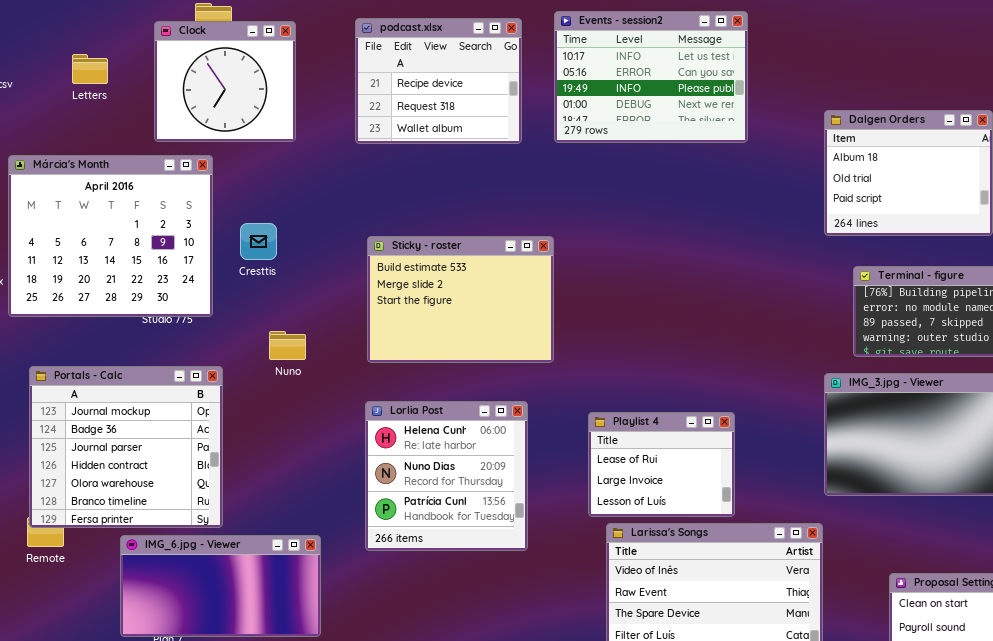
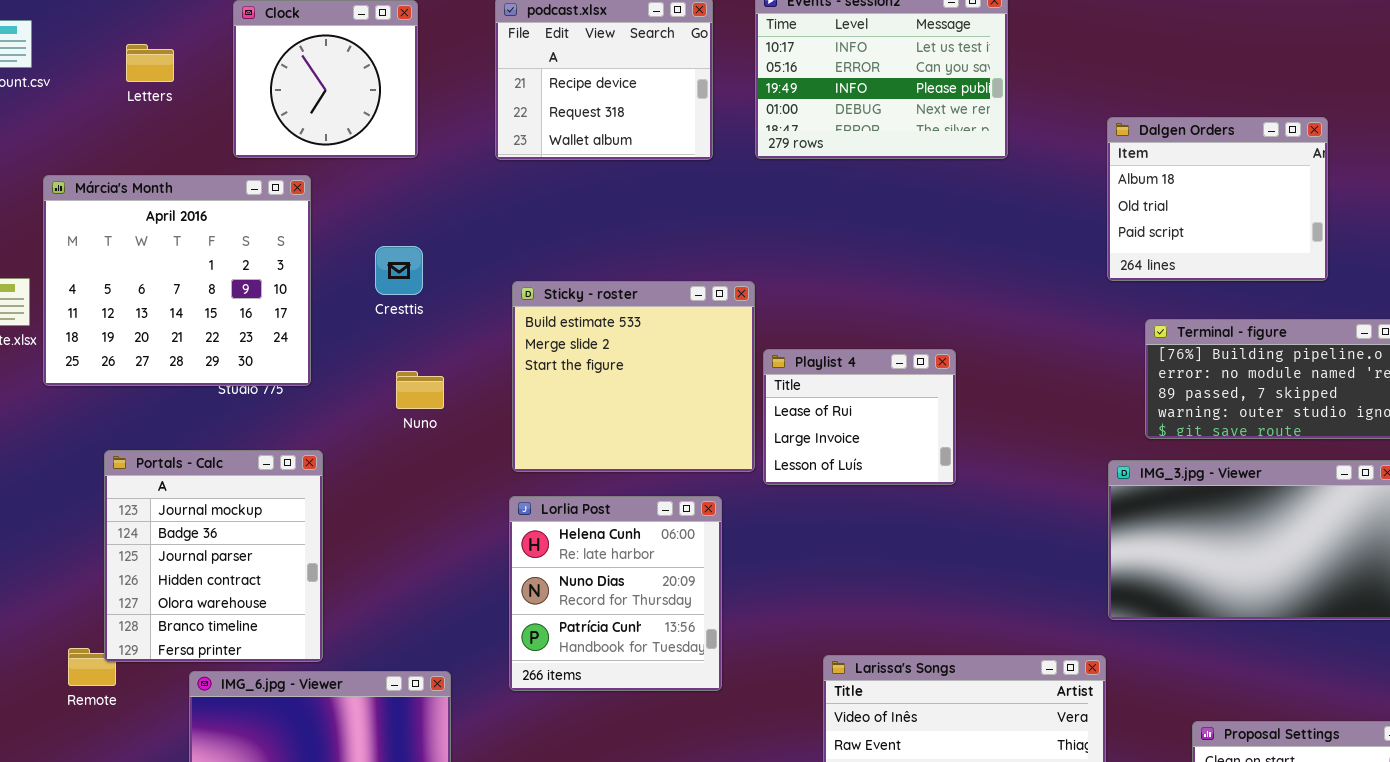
Cresttis: [240,223,277,260] -> [375,246,423,295], moved
Sticky - roster: [367,236,554,363] -> [512,281,755,472], resized
Nuno: [269,331,306,360] -> [396,371,444,409], moved
Portals - Calc: [29,366,223,528] -> [104,450,323,662], resized
Playlist 4: [588,412,735,517] -> [763,349,956,485], moved

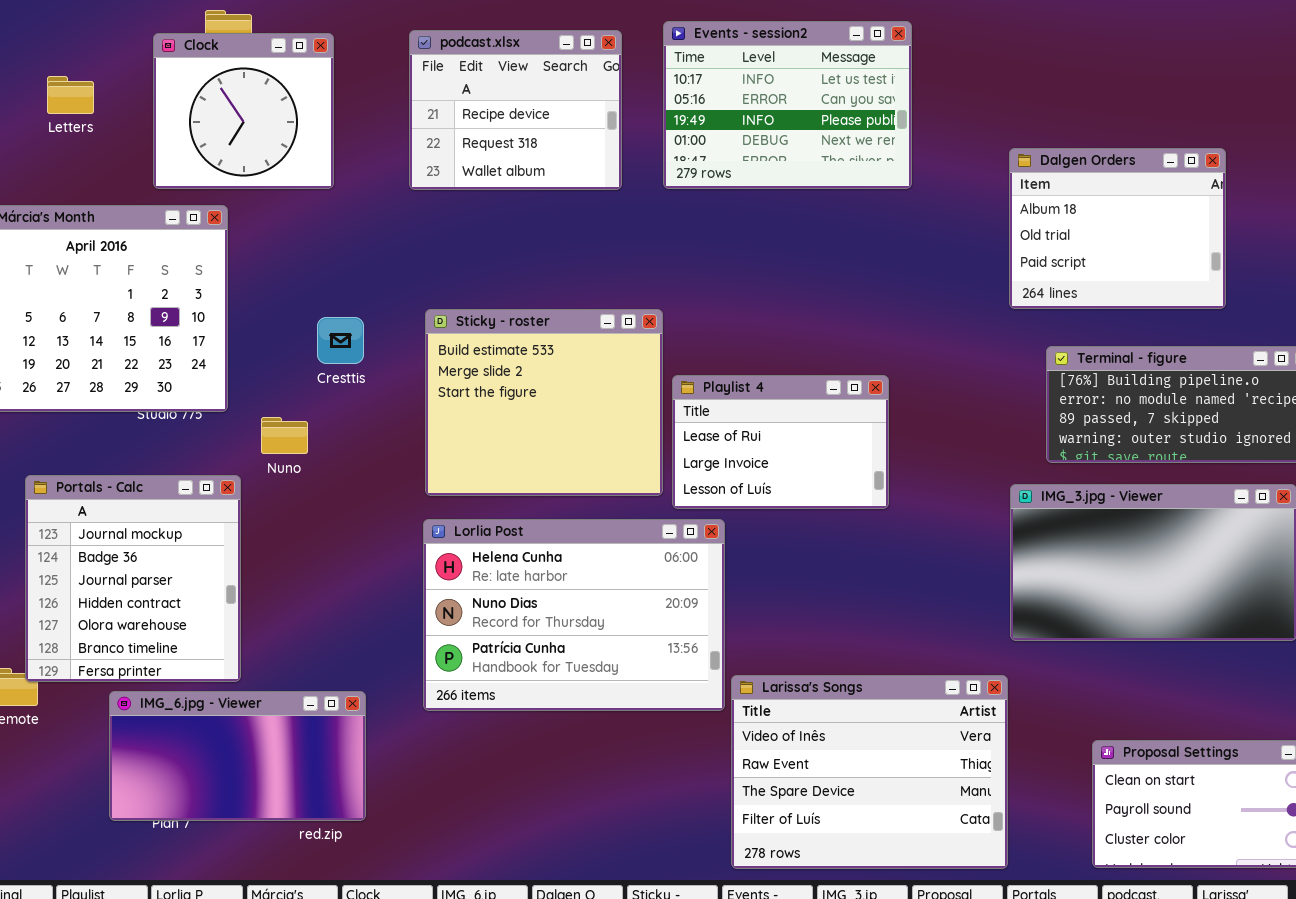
Cresttis: [375,246,423,295] -> [317,317,364,364], moved
Playlist 4: [763,349,956,485] -> [672,375,889,509], resized
Nuno: [396,371,444,409] -> [261,417,308,454], moved
Lorlia Post: [509,496,722,691] -> [423,519,725,711], resized

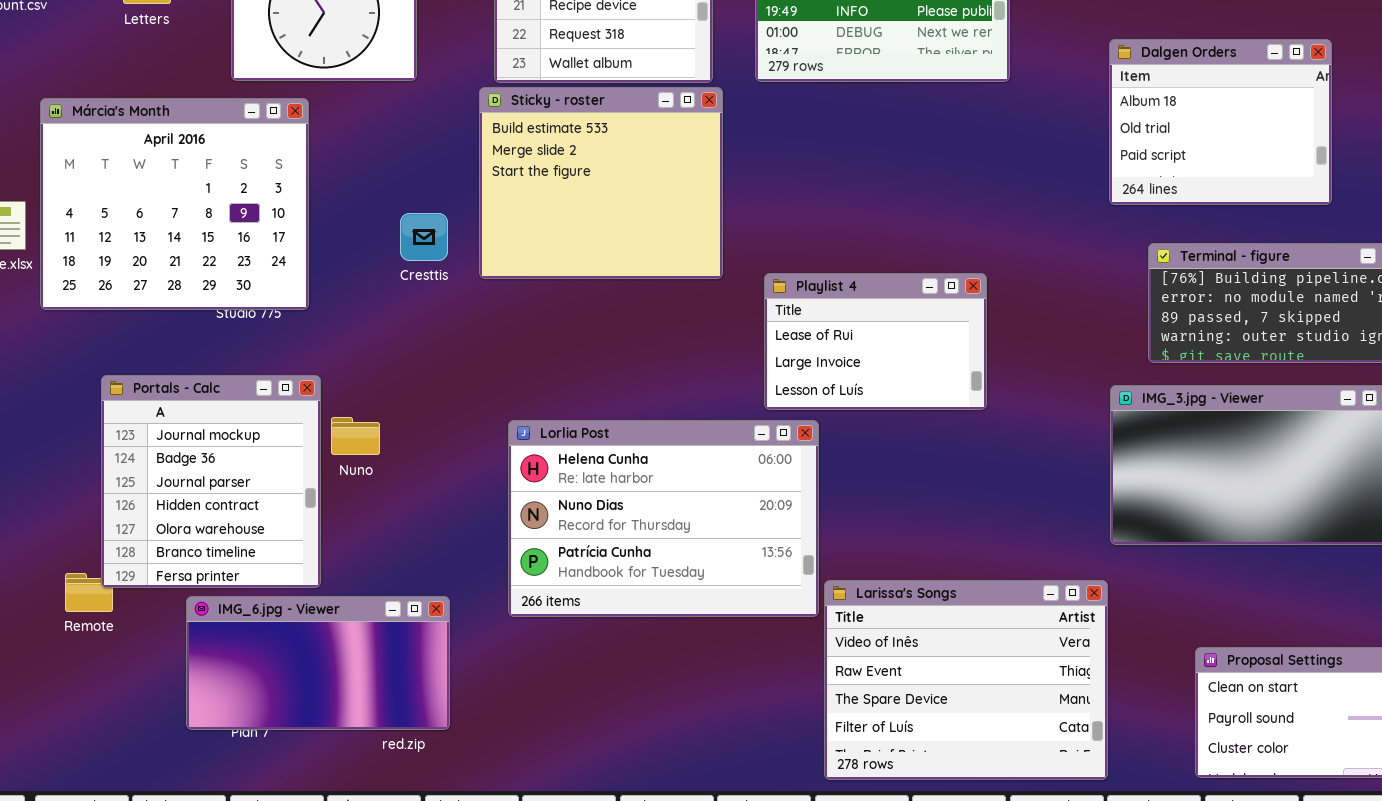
Sticky - roster: [425,309,663,496] -> [479,87,723,279], moved
Nuno: [261,417,308,454] -> [331,417,380,455], moved

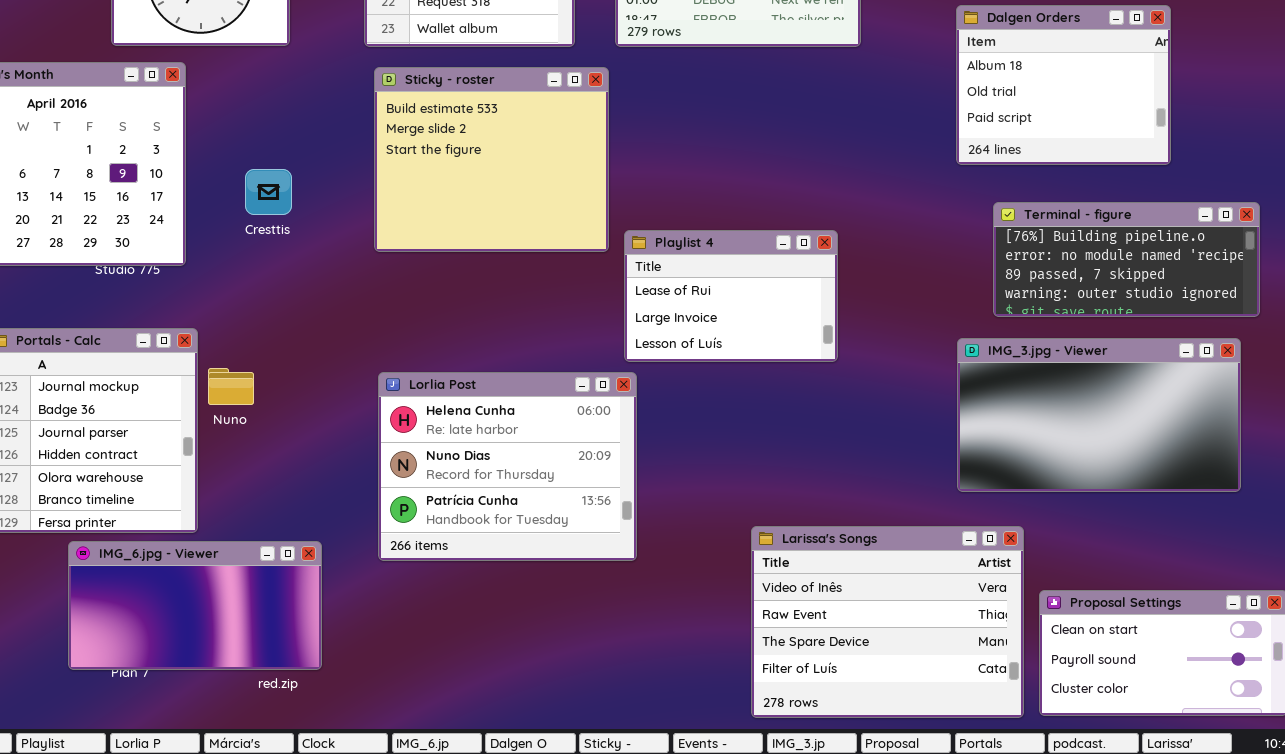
Sticky - roster: [479,87,723,279] -> [374,67,609,252], moved
Cresttis: [400,213,448,261] -> [245,169,292,215], moved
Lorlia Post: [508,420,819,617] -> [378,372,637,561], resized
Larissa's Songs: [824,580,1108,780] -> [751,526,1024,718], moved

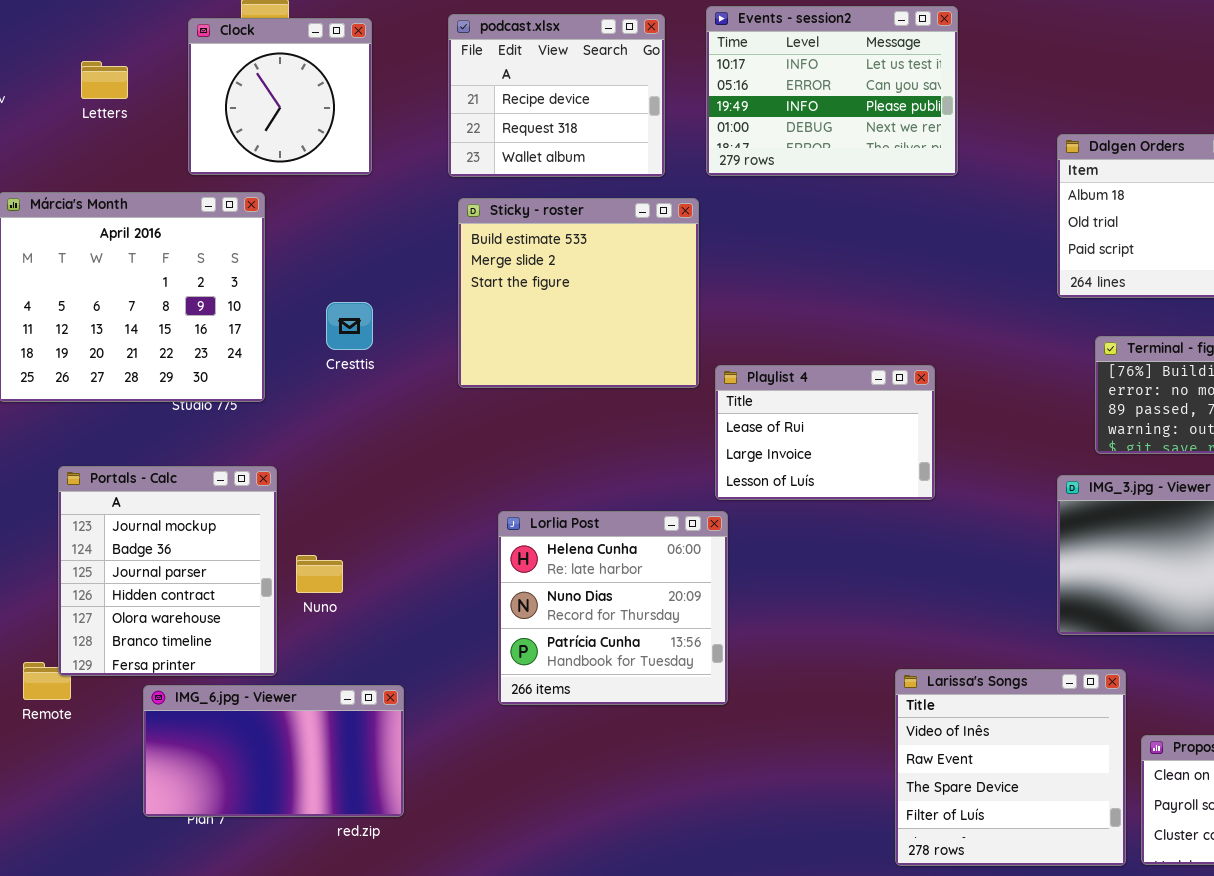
Nuno: [208,368,254,405] -> [296,555,343,593], moved
Lorlia Post: [378,372,637,561] -> [498,511,728,705], resized
Larissa's Songs: [751,526,1024,718] -> [895,669,1126,866], resized

